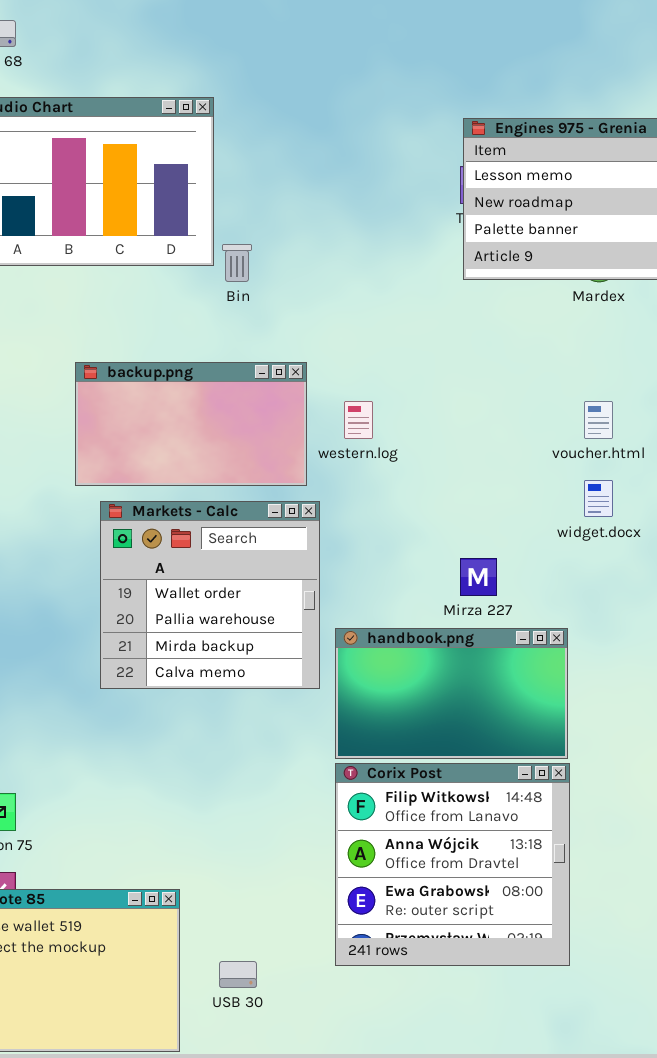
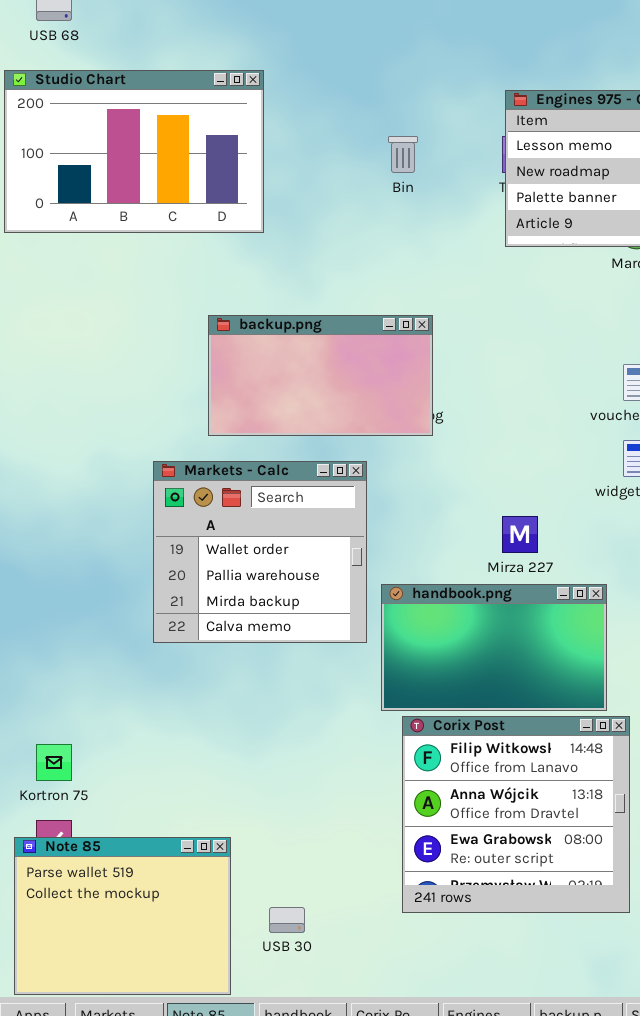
Bin: [222,244,252,282] -> [388,136,418,173], moved
backup.png: [75,362,307,486] -> [208,315,433,436], moved
Corix Post: [335,763,570,966] -> [402,716,630,913], moved

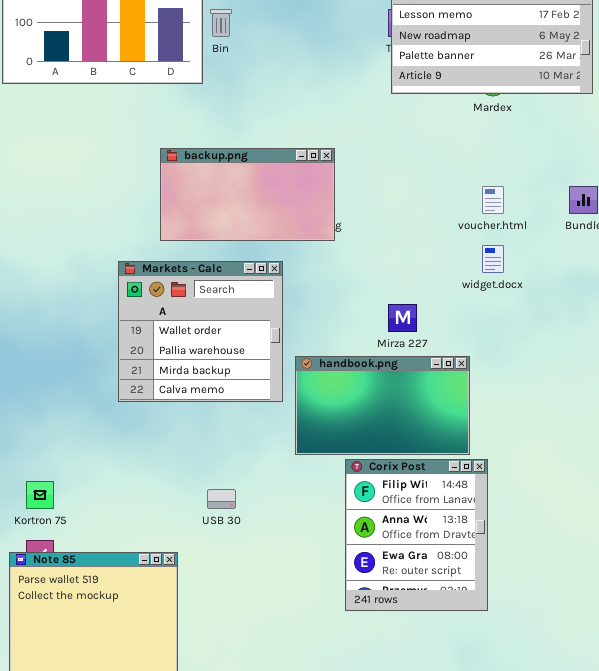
Bin: [388,136,418,173] -> [210,9,232,37], moved
Corix Post: [402,716,630,913] -> [345,459,488,611], resized
USB 30: [269,907,305,933] -> [207,489,236,509], moved

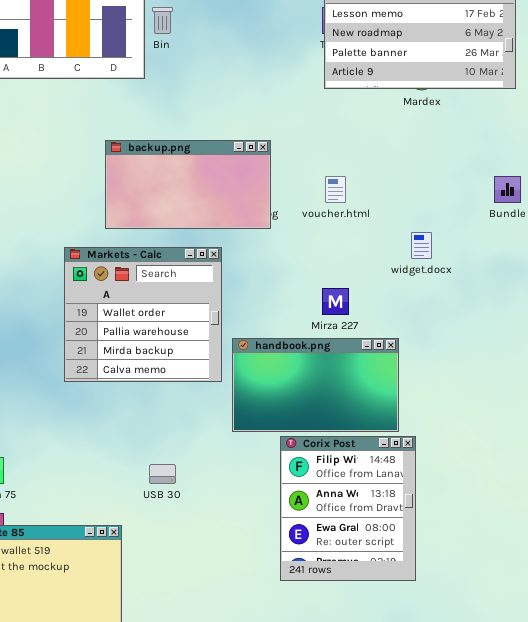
voucher.html: [482,186,504,214] -> [325,176,346,203], moved

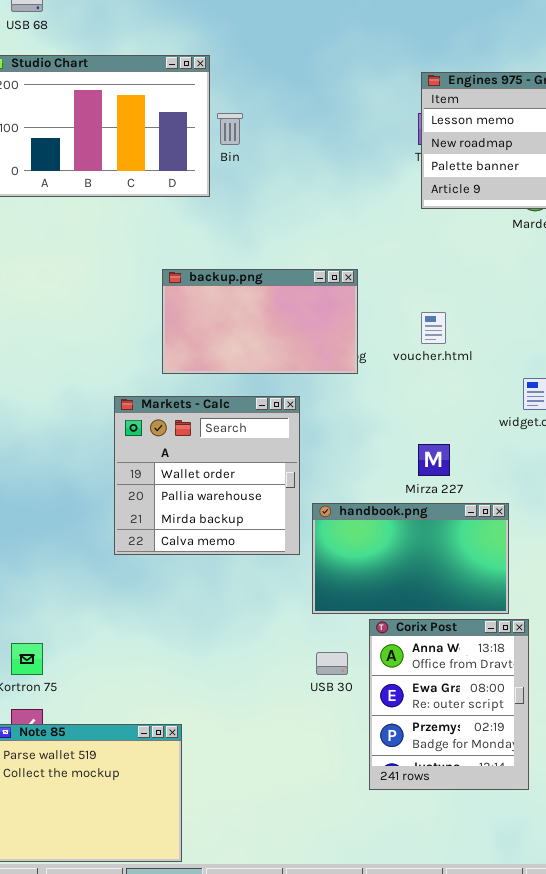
Corix Post: [280,436,416,581] -> [369,619,529,790], scrolled down 1 row
USB 30: [149,464,176,484] -> [316,652,348,675], moved

